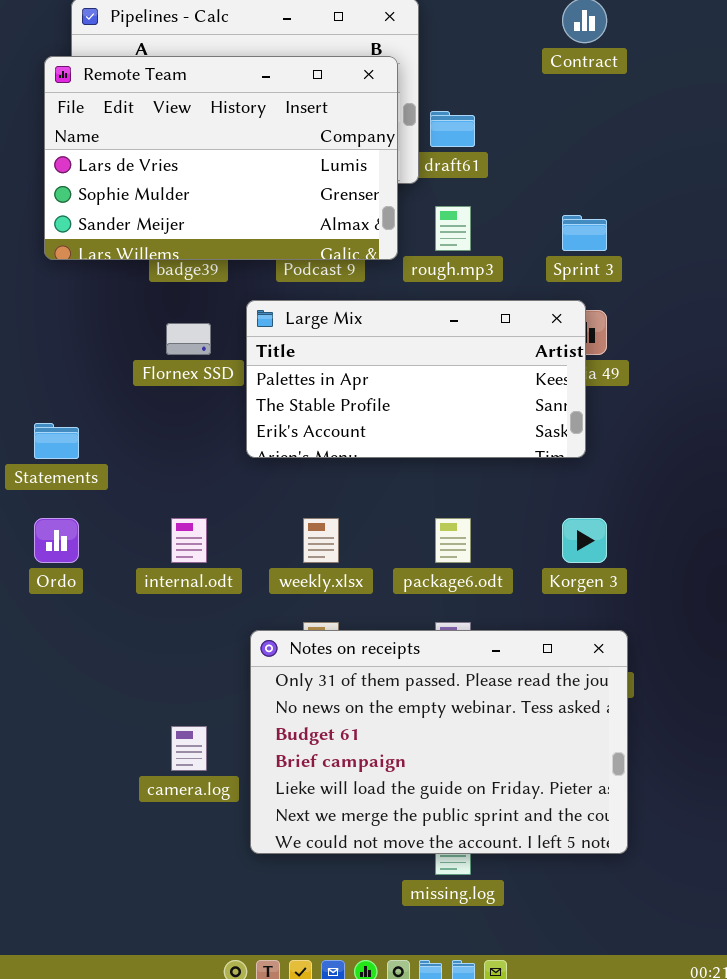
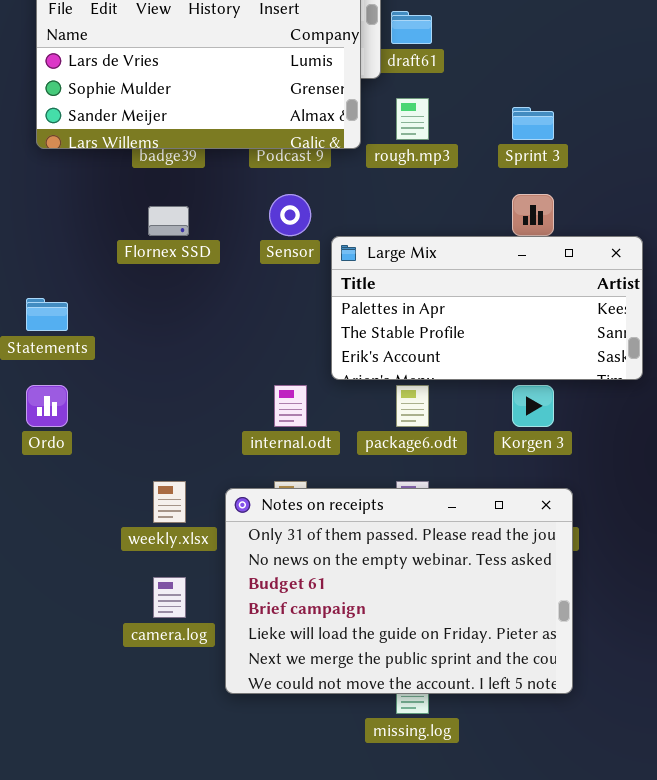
Large Mix: [246,300,586,458] -> [331,236,643,380], moved
internal.odt: [171,518,207,563] -> [274,385,307,427], moved
weekly.xlsx: [303,518,339,563] -> [153,481,186,523], moved

